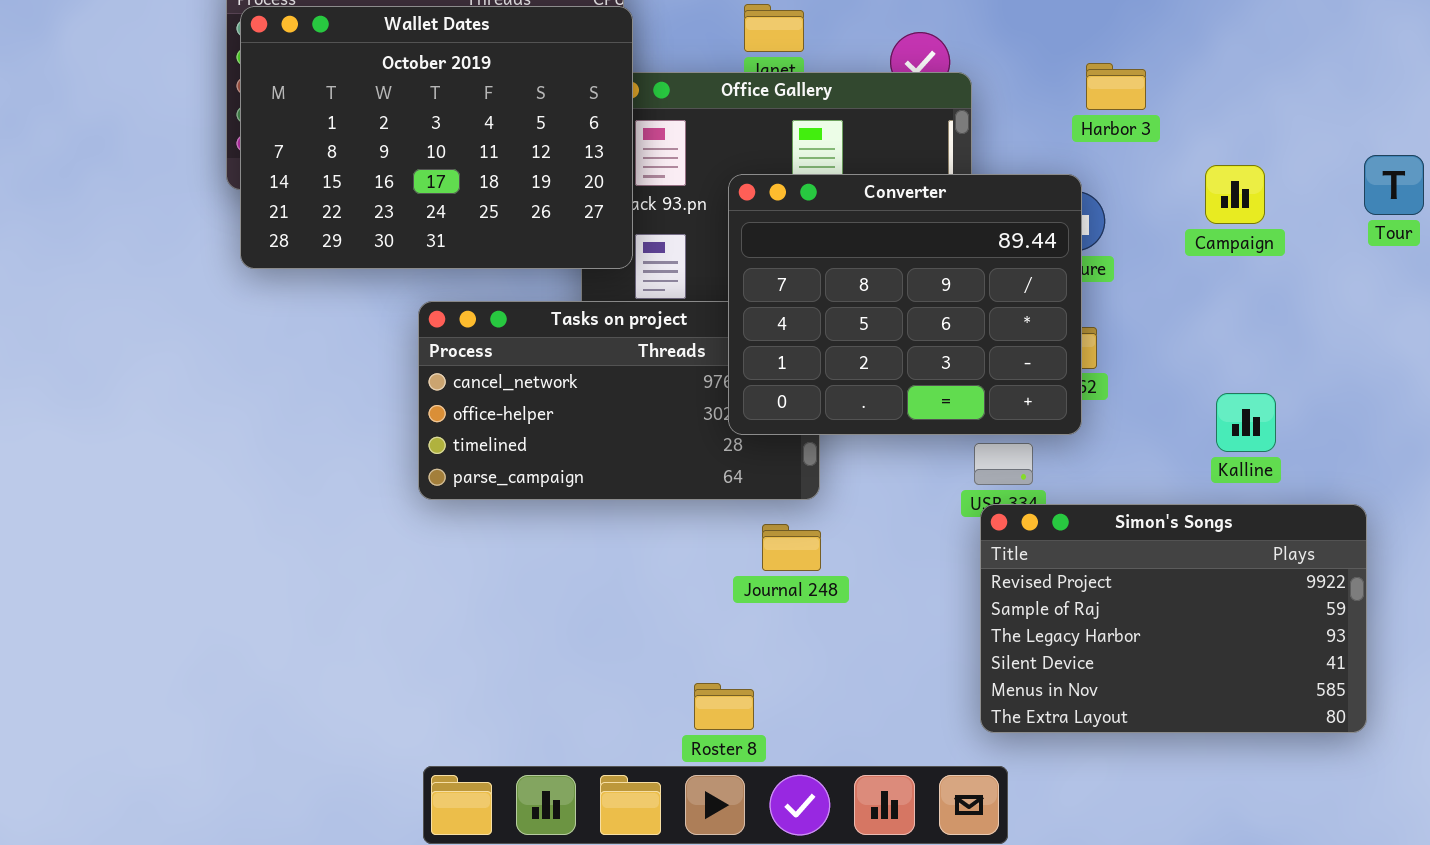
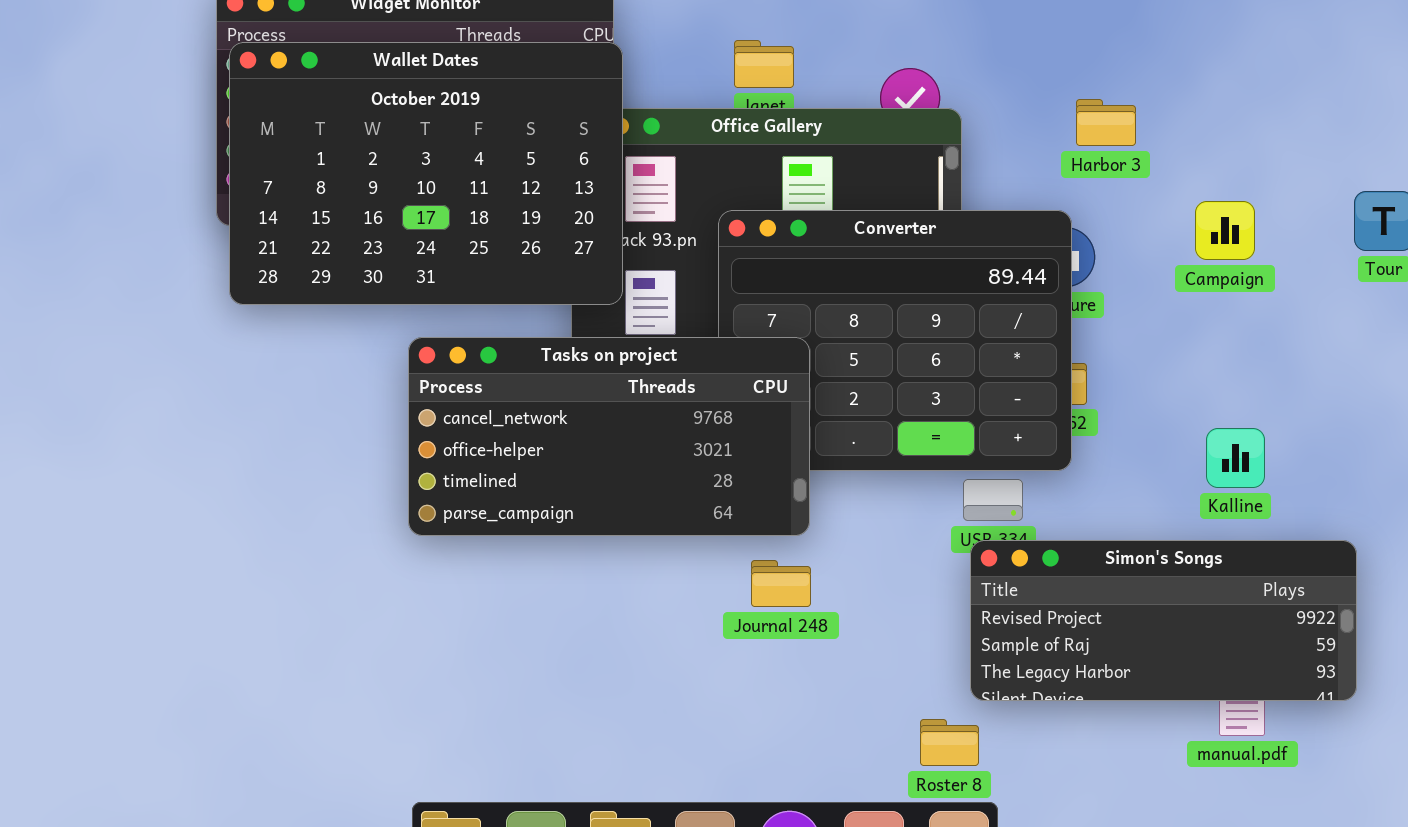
Tasks on project: [418,301,820,500] -> [408,337,810,536], raised
Simon's Songs: [980,504,1367,733] -> [970,540,1357,701], resized
Roster 8: [694,683,754,730] -> [920,719,979,766], moved

